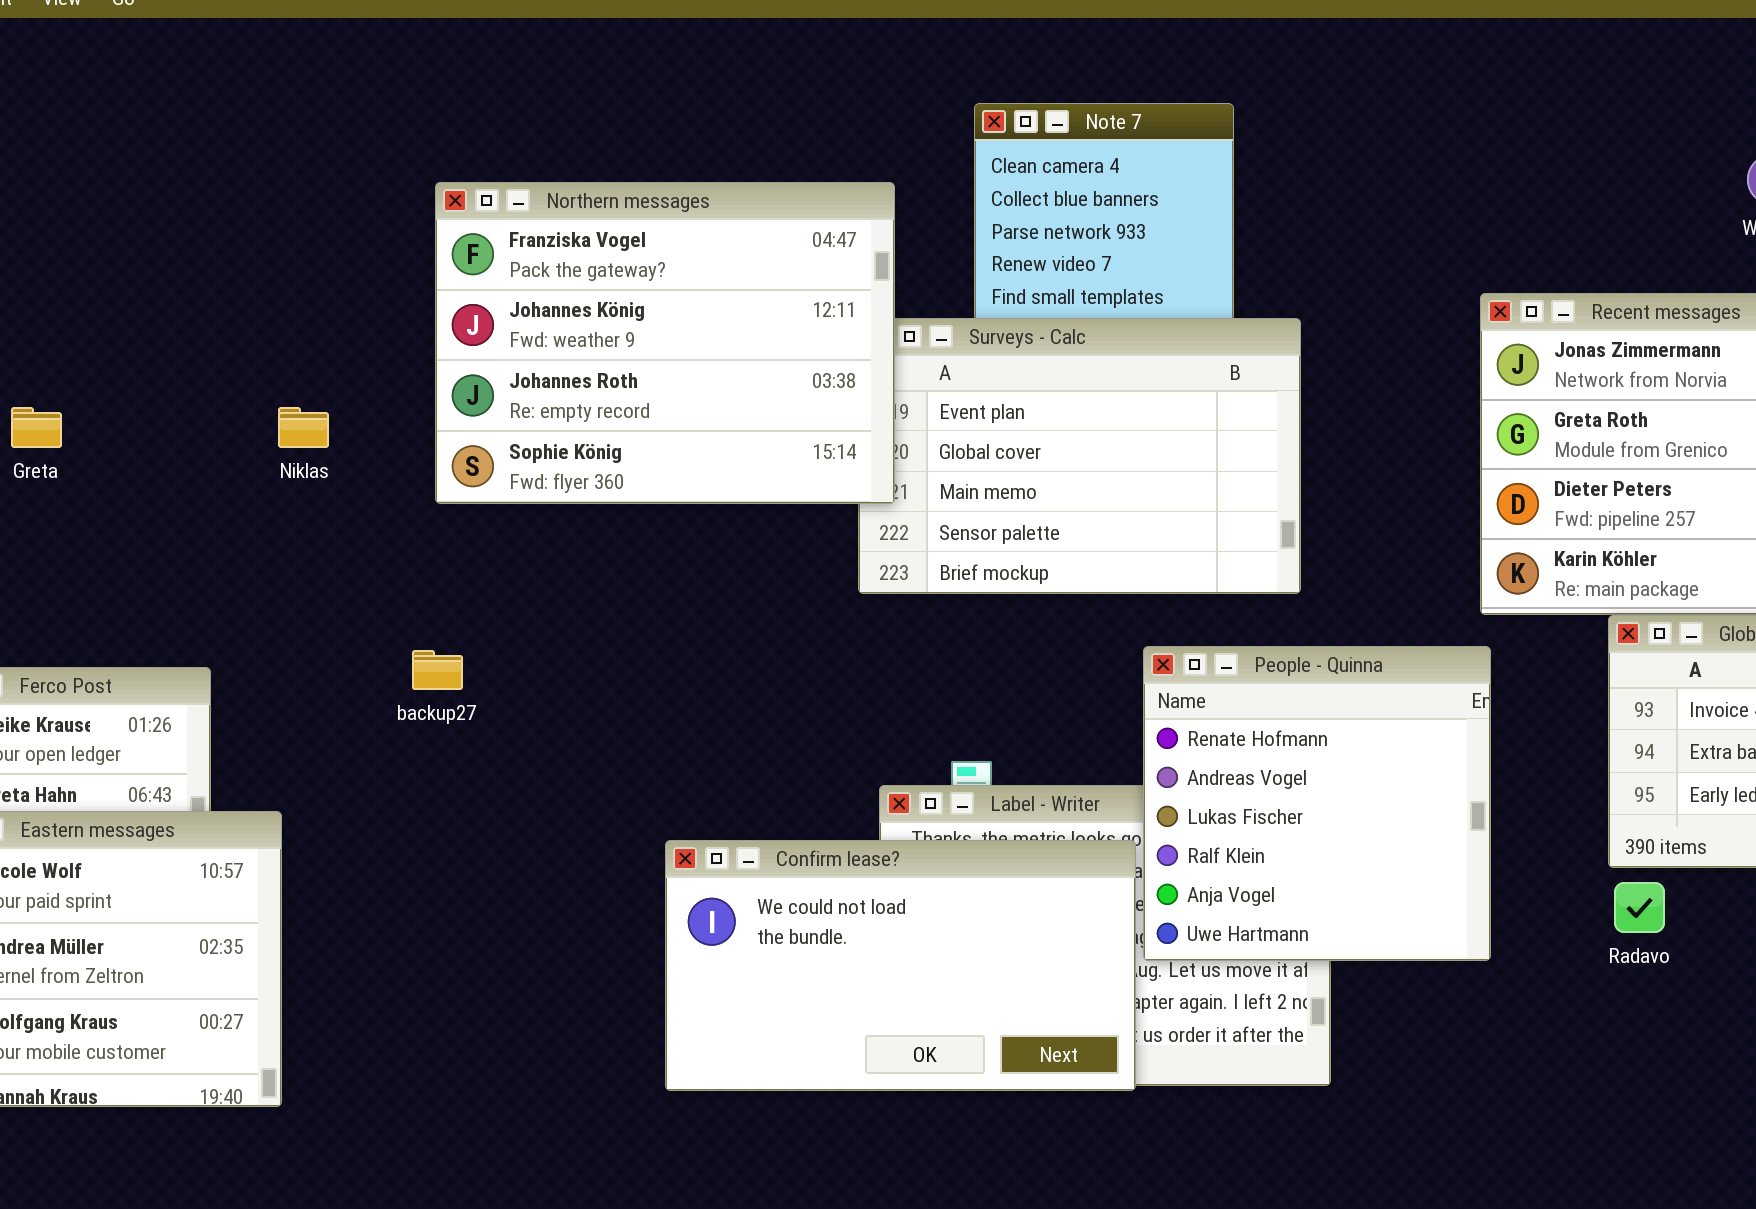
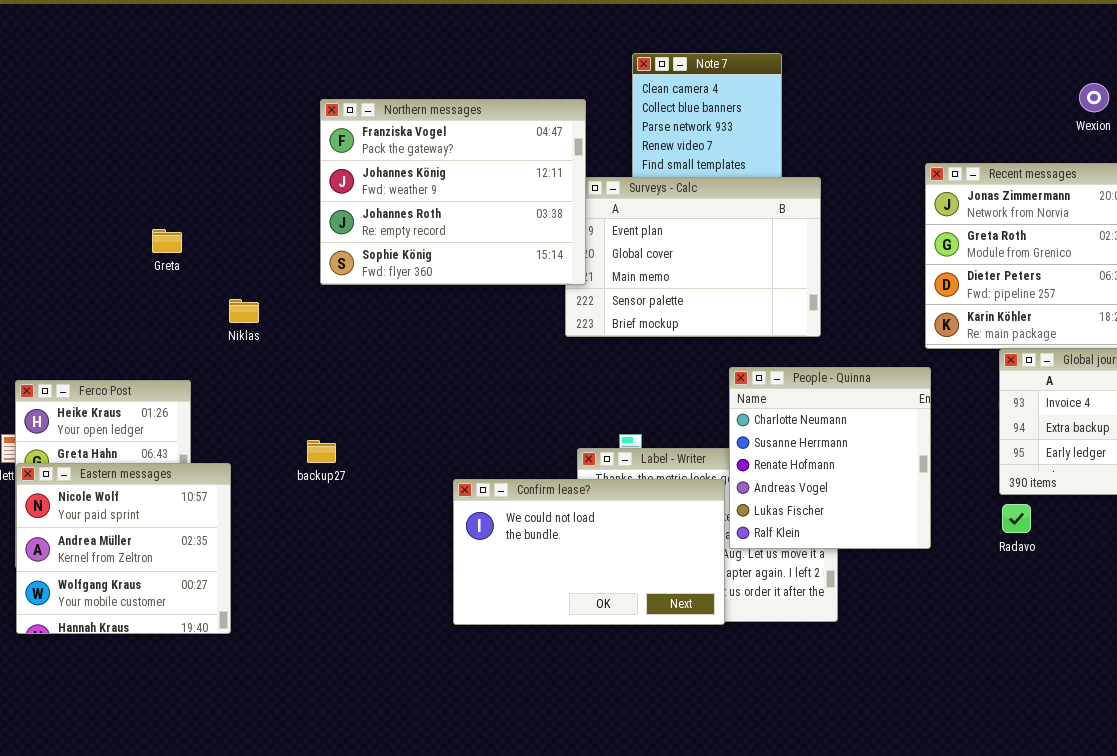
Greta: [11,407,62,448] -> [152,229,182,253], moved
Niklas: [278,407,329,448] -> [229,299,259,323], moved
People - Quinna: [1143,646,1491,961] -> [729,367,931,549], scrolled up 2 rows
backup27: [412,650,463,690] -> [307,440,336,463], moved

